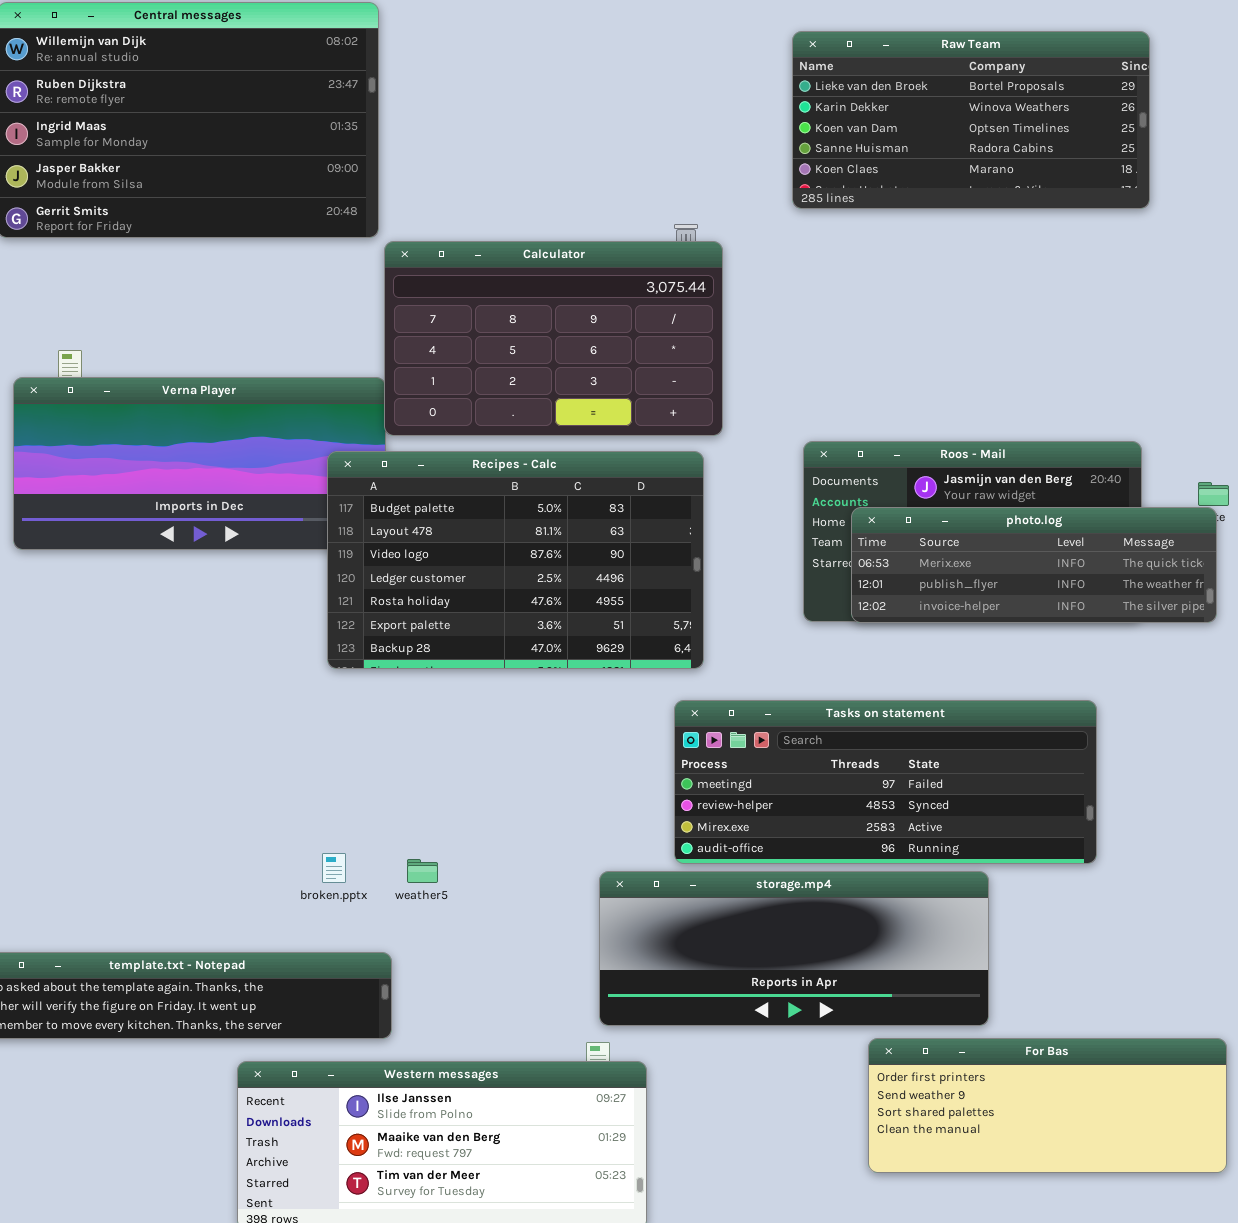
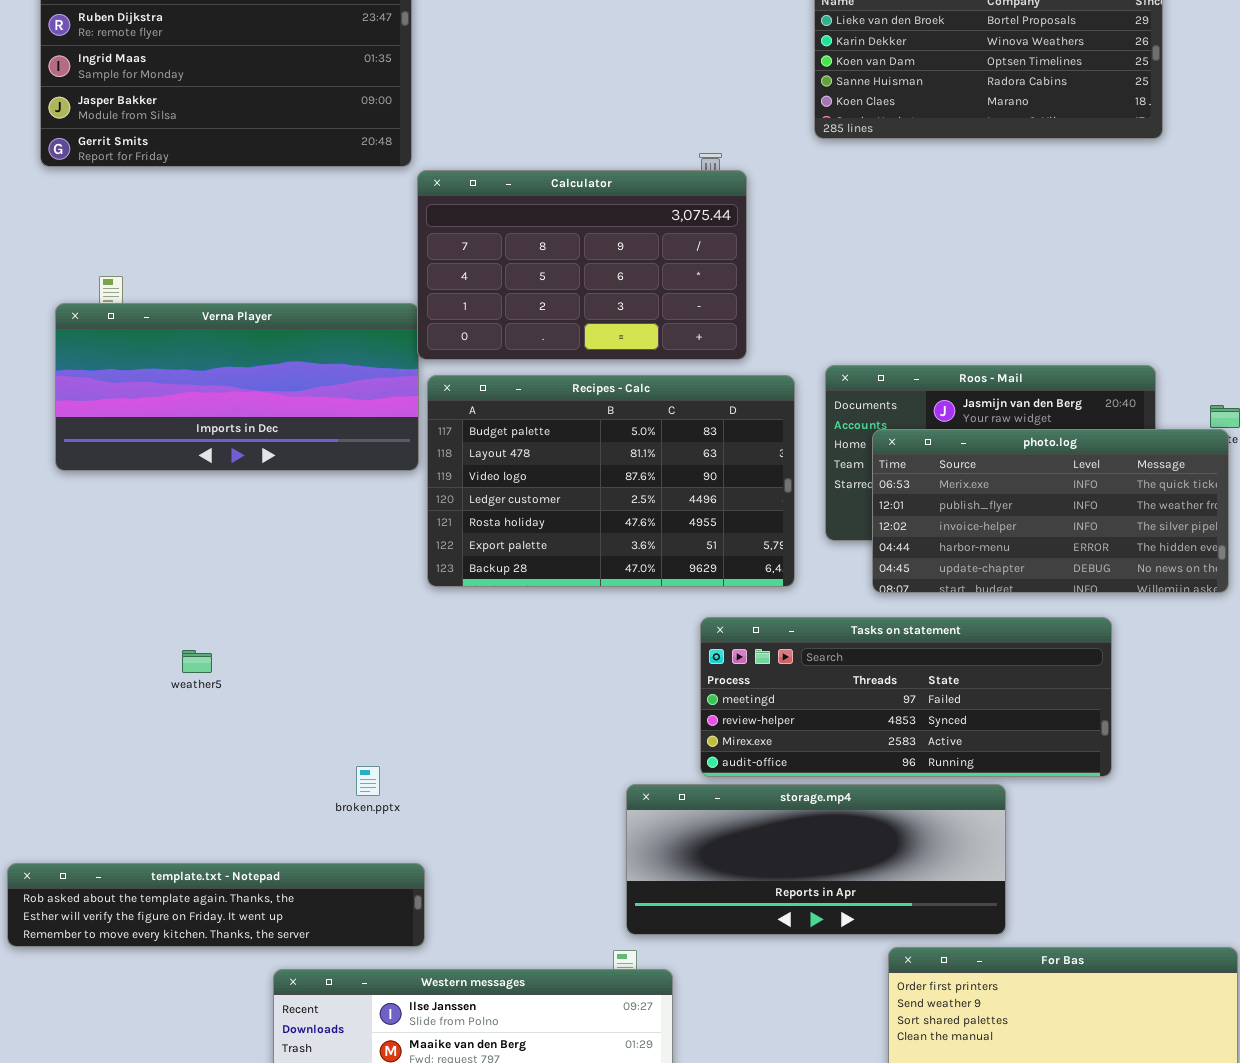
Recipes - Calc: [327,451,704,669] -> [427,375,795,587], moved
photo.log: [851,507,1217,623] -> [872,429,1229,593], resized
weather5: [407,859,438,883] -> [182,650,212,673], moved

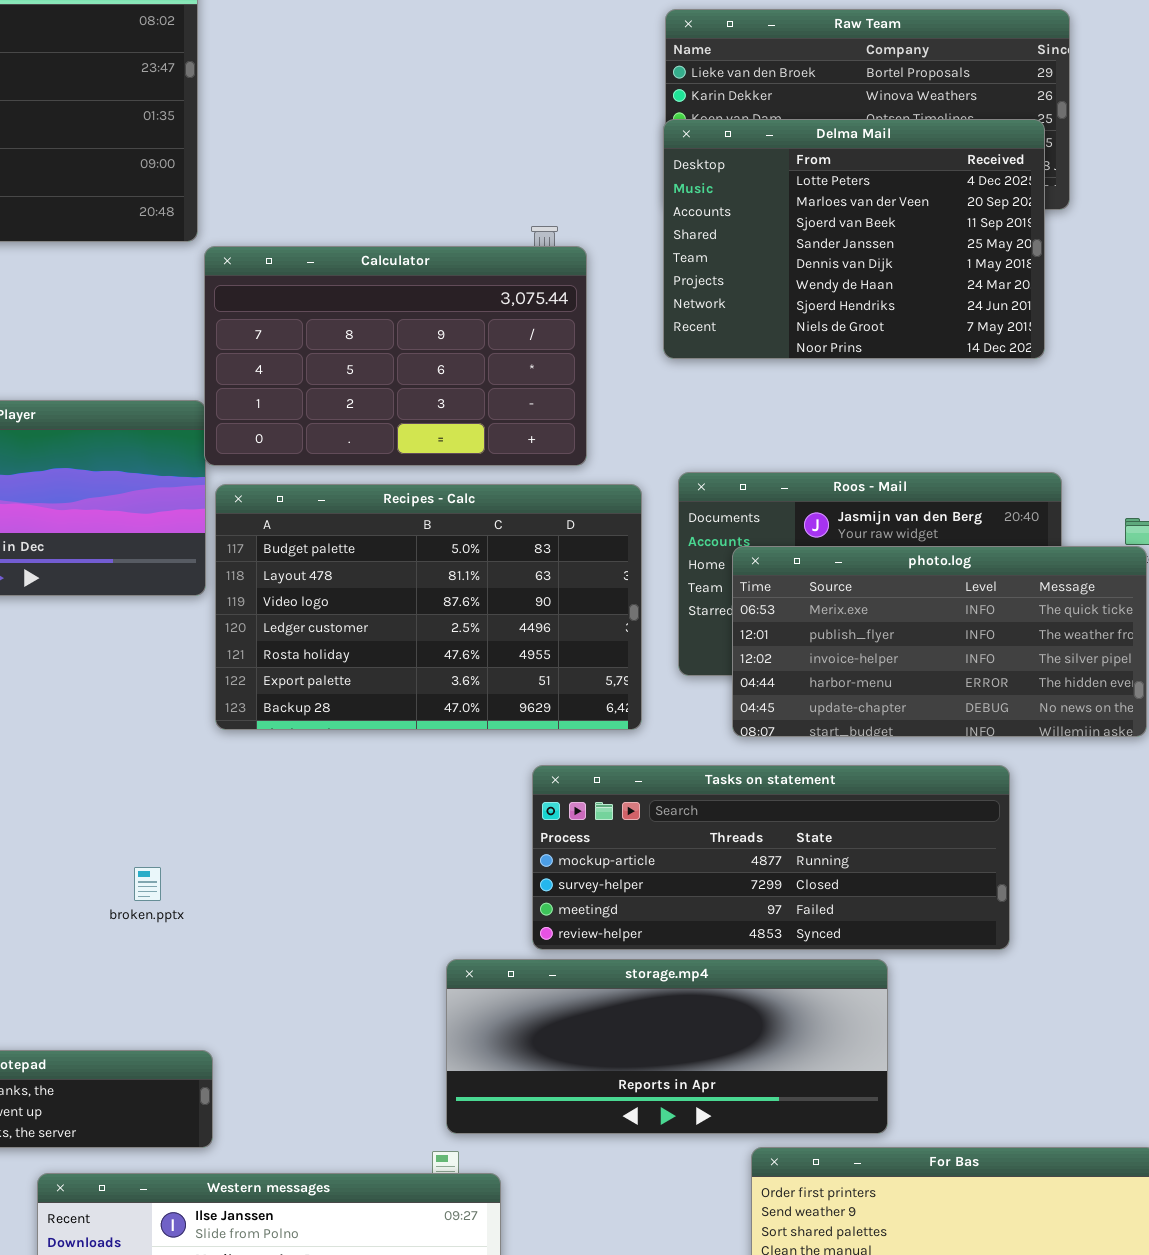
Delma Mail: none -> [663,119,1045,359], opened
Tasks on statement: [700,617,1112,777] -> [532,765,1010,950], scrolled up 2 rows
broken.pptx: [356,766,380,796] -> [134,867,161,901], moved

